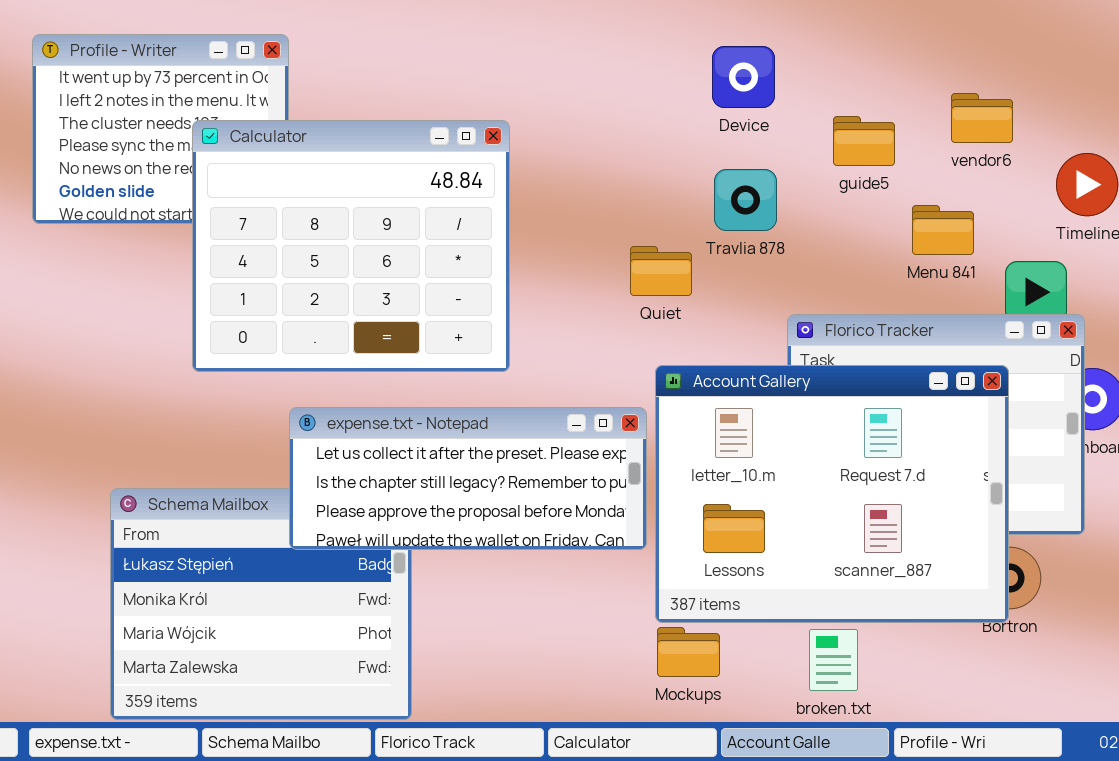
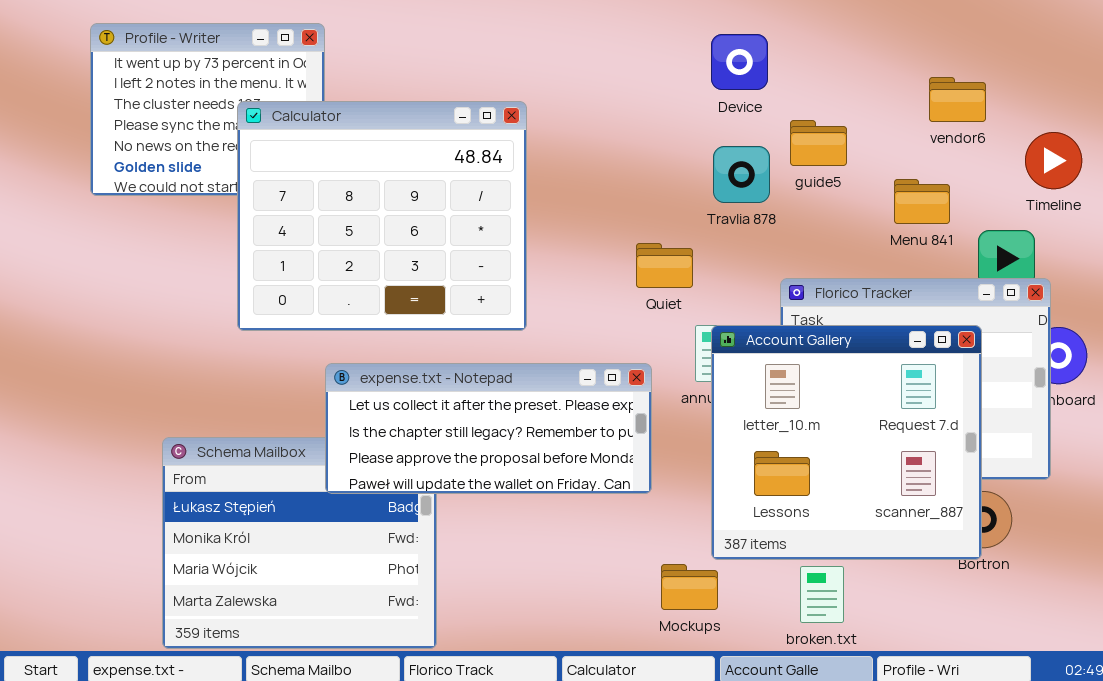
guide5: [833,116,895,166] -> [790,120,847,166], moved
Quiet: [630,246,692,296] -> [636,243,693,288], moved
Account Gallery: [655,365,1009,623] -> [711,325,982,560], resized

